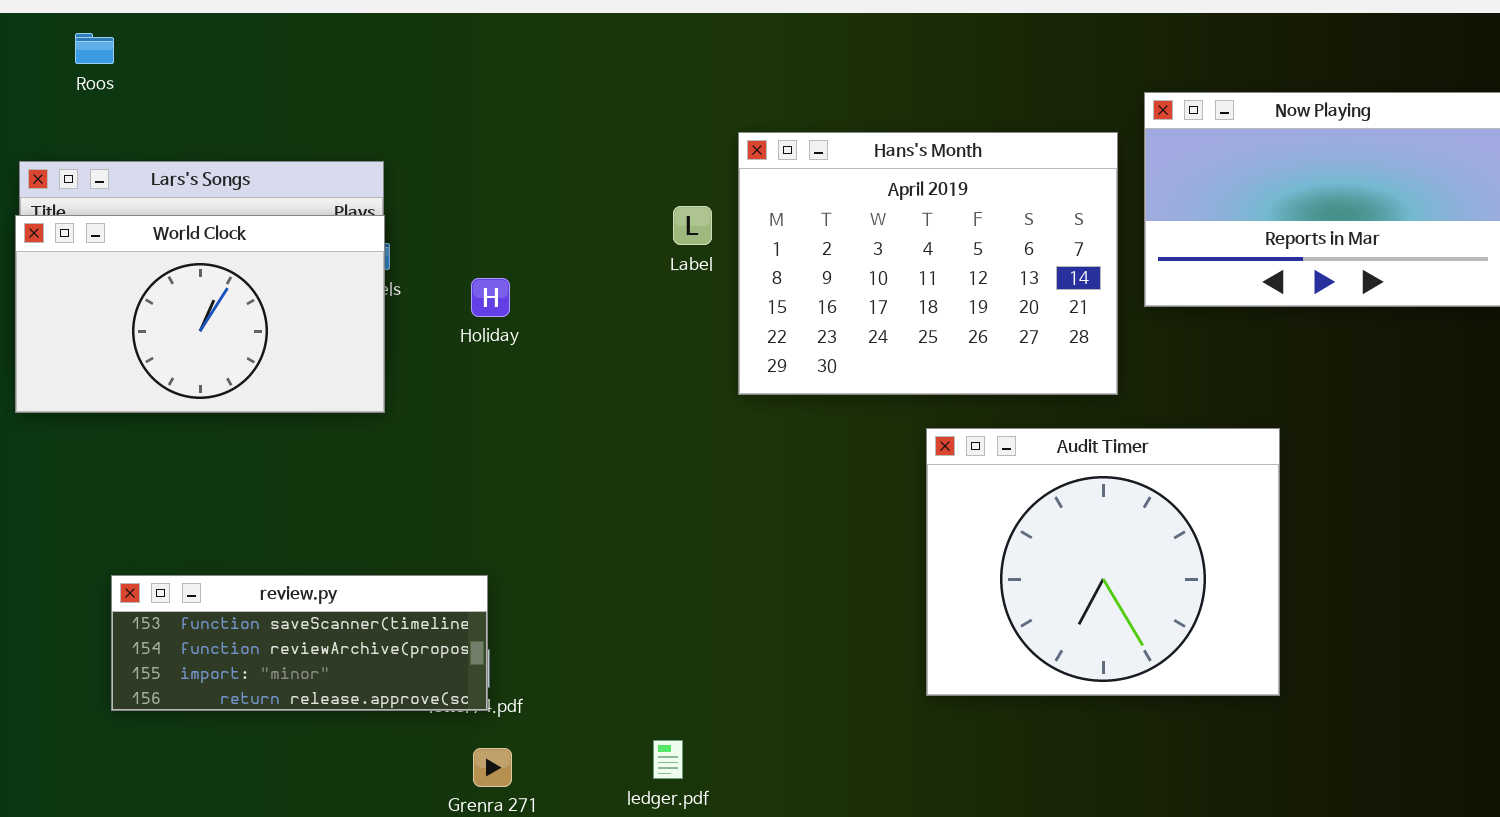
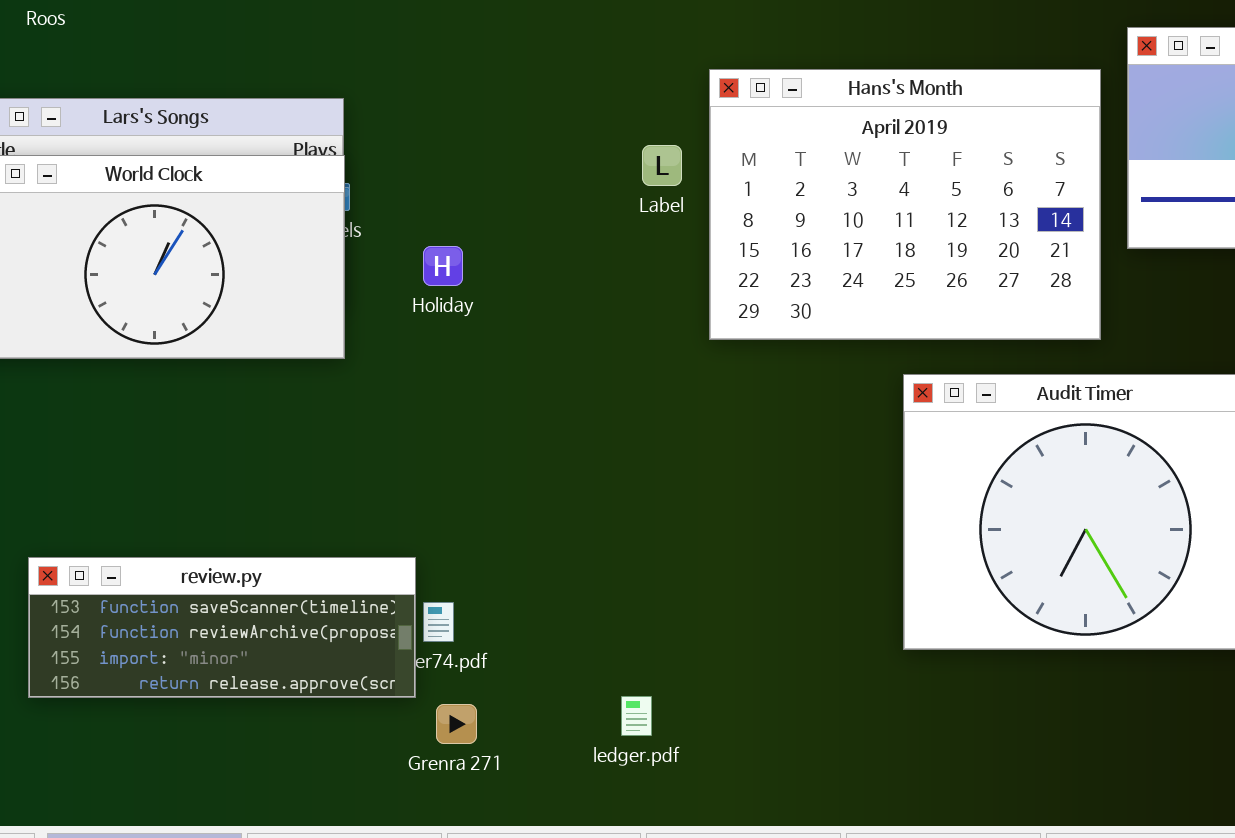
Holiday: [471,278,510,317] -> [423,246,463,286], moved
review.py: [111,575,488,711] -> [28,557,416,698], moved

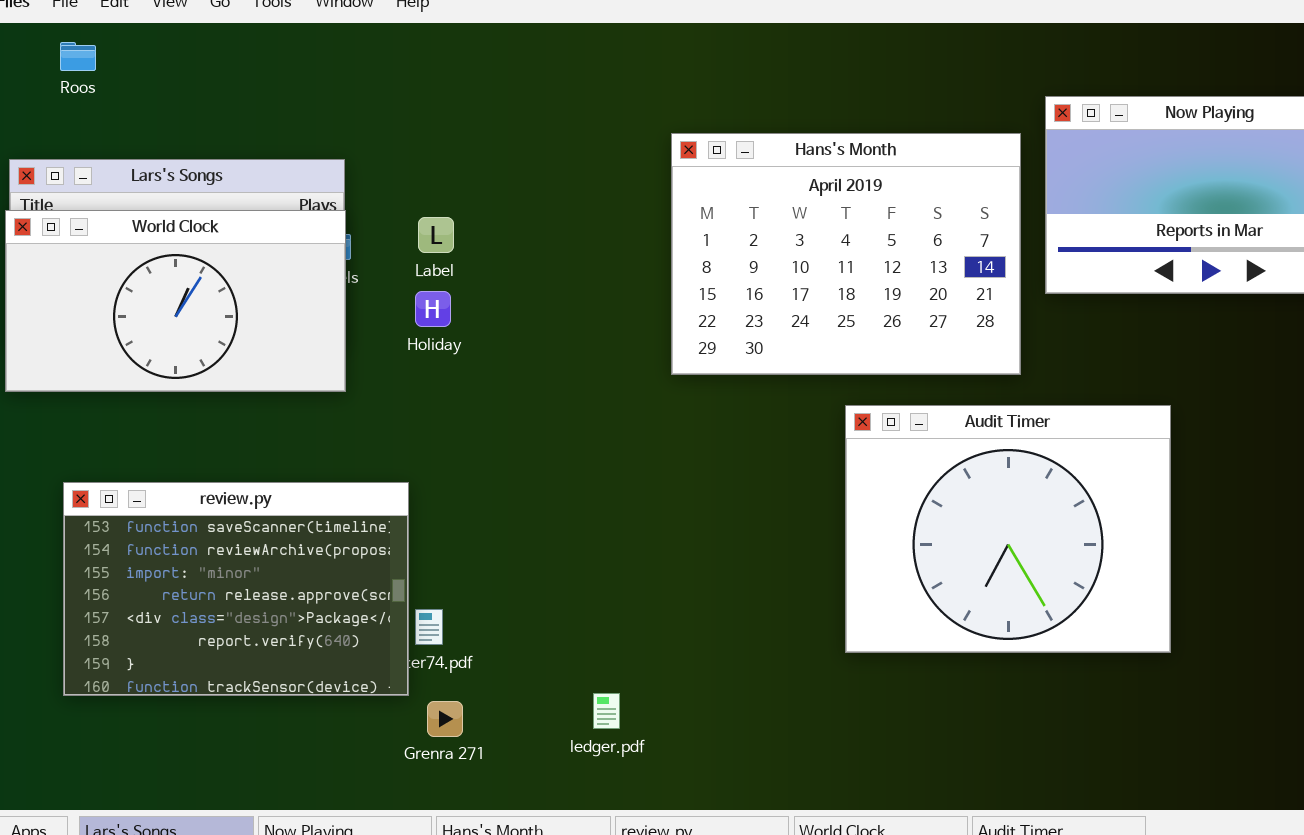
Label: [642,145,682,186] -> [418,217,454,253], moved
review.py: [28,557,416,698] -> [63,482,409,696], resized

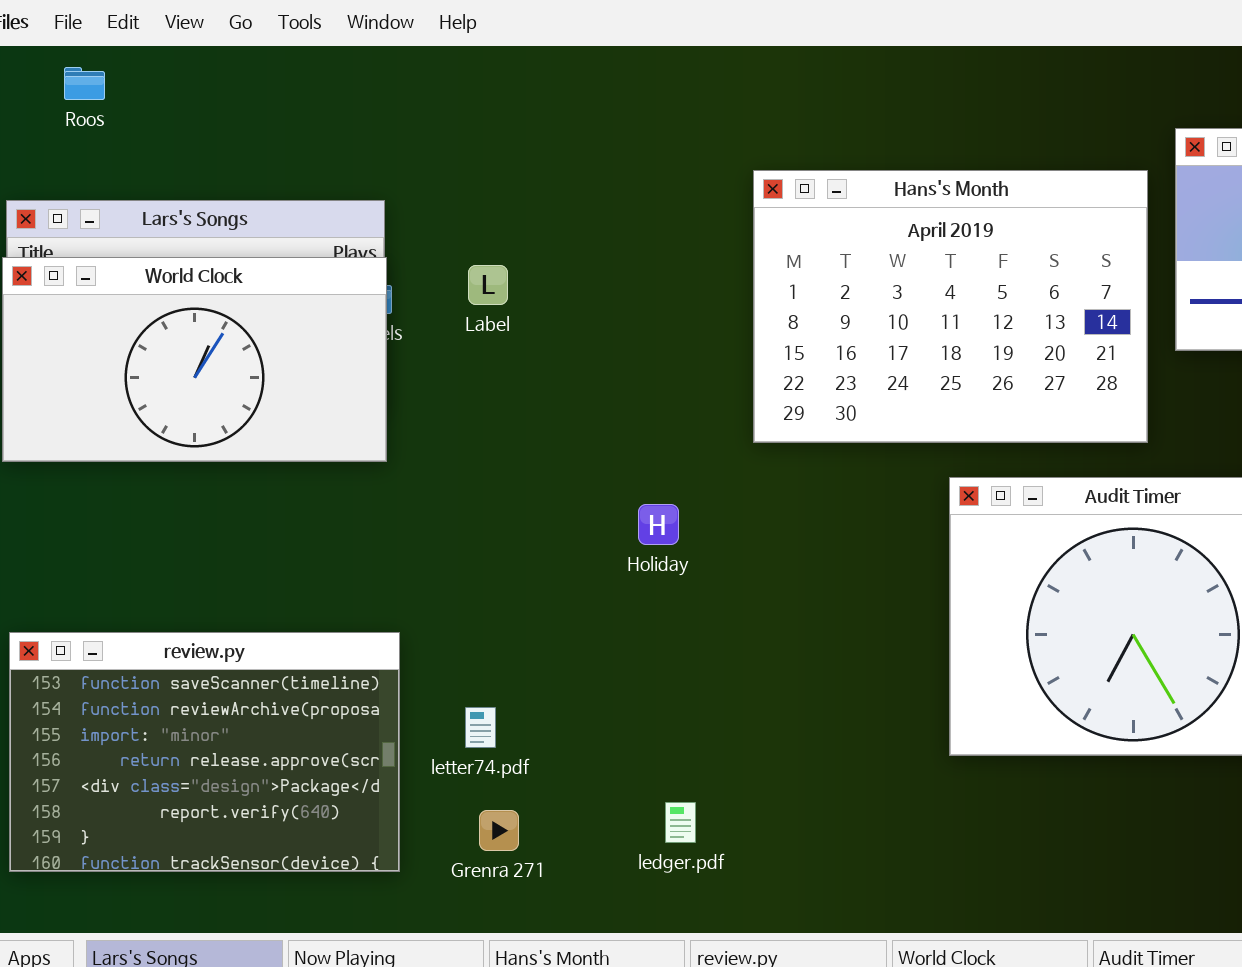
Holiday: [415,291,451,327] -> [638,504,679,545], moved
review.py: [63,482,409,696] -> [9,632,400,872], moved

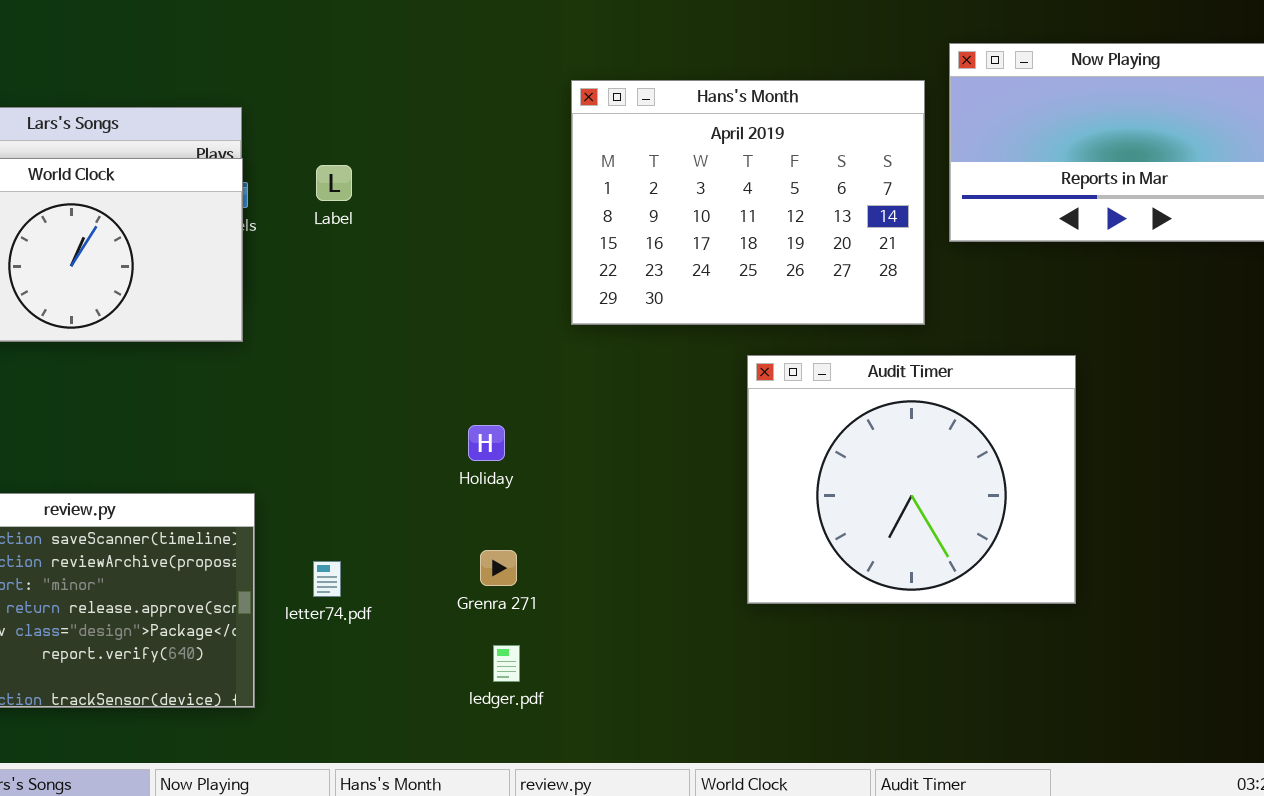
Holiday: [638,504,679,545] -> [468,425,505,461], moved
Grenra 271: [479,810,519,851] -> [480,550,517,586], moved

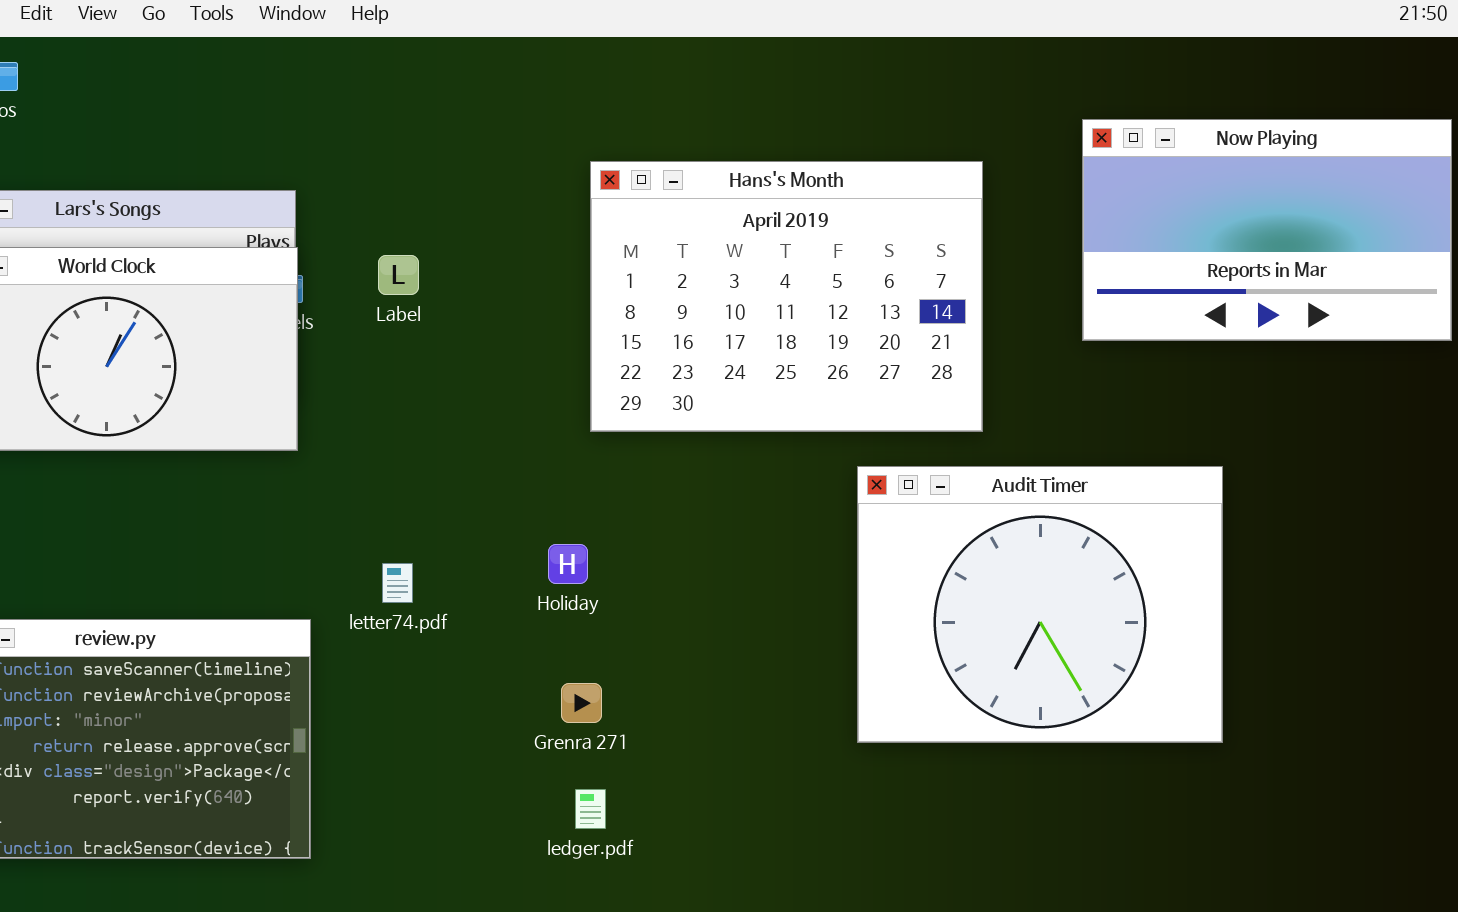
Hans's Month: [571,80,925,325] -> [590,161,983,432], moved
letter74.pdf: [313,561,341,597] -> [382,563,413,603], moved

